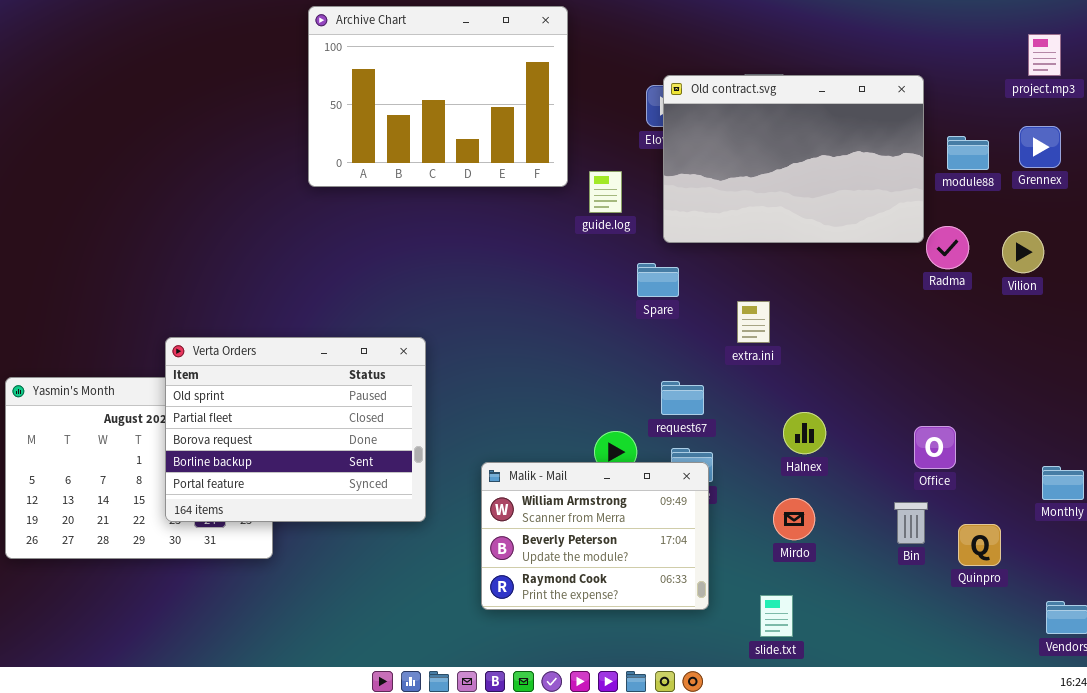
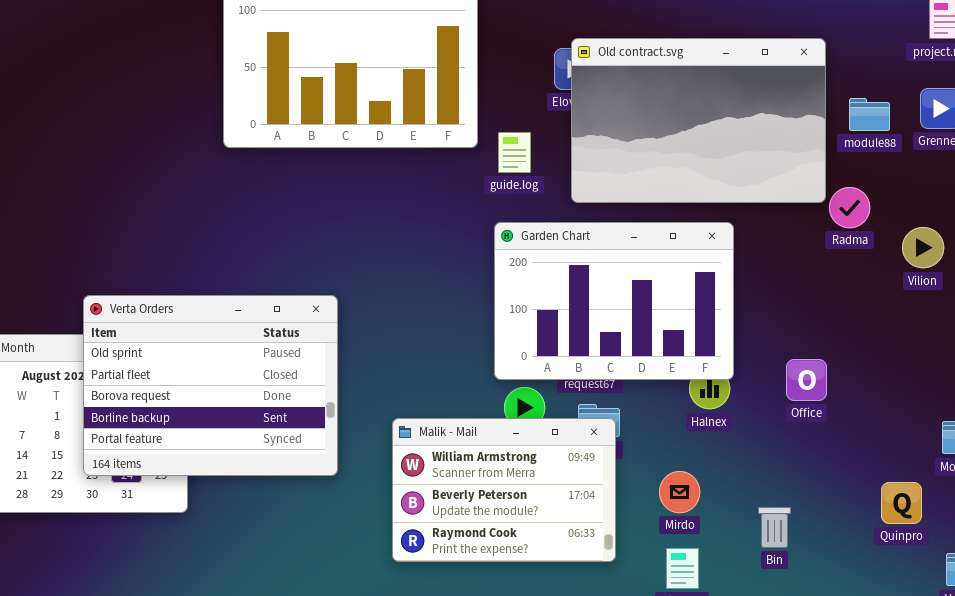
Vilion: [1002,231,1044,273] -> [902,227,944,268], moved
Garden Chart: none -> [494,222,734,380], opened
Office: [914,426,956,469] -> [786,359,827,401], moved
Mirdo: [773,498,815,540] -> [659,471,700,513], moved
Bin: [894,502,928,544] -> [758,507,791,548], moved
Quinpro: [958,524,1001,566] -> [881,482,922,524], moved

